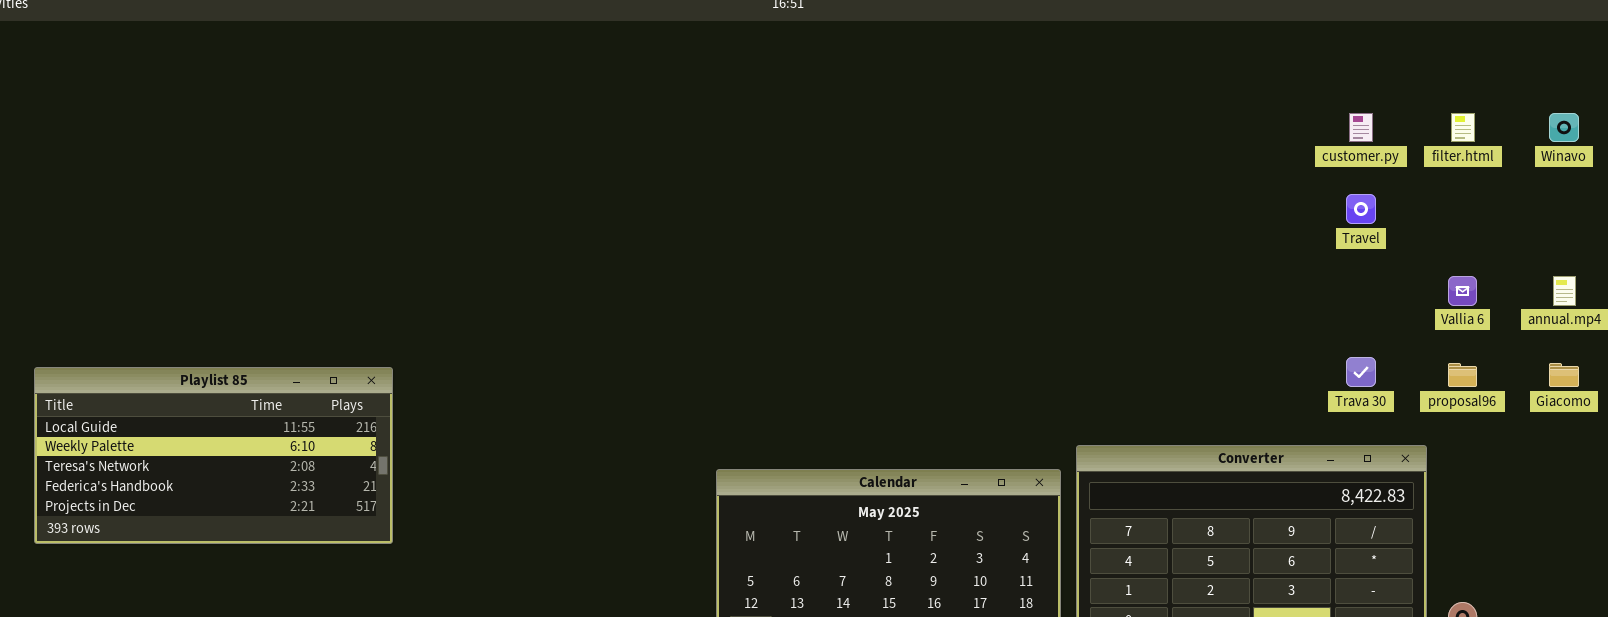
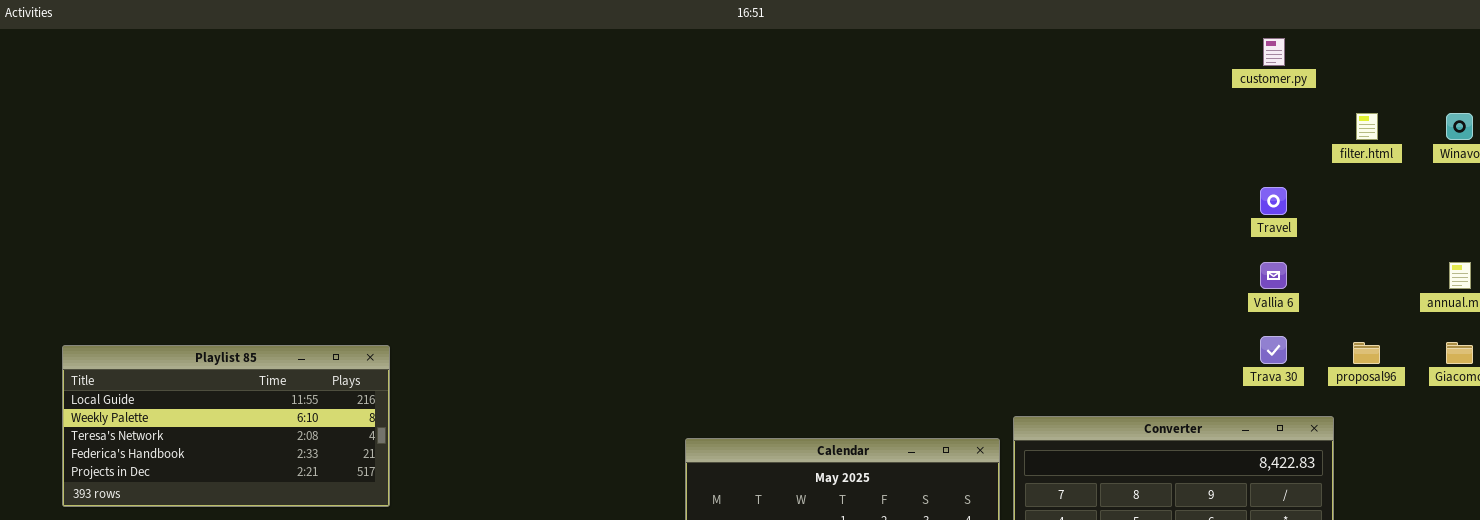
customer.py: [1349,113,1373,142] -> [1263,38,1285,66], moved
Vallia 6: [1448,276,1477,306] -> [1260,262,1287,289], moved

